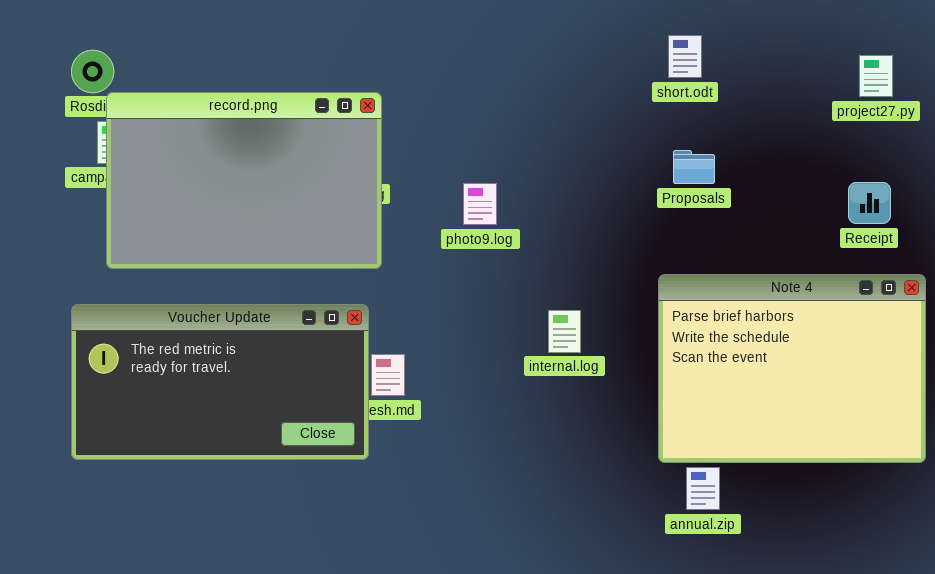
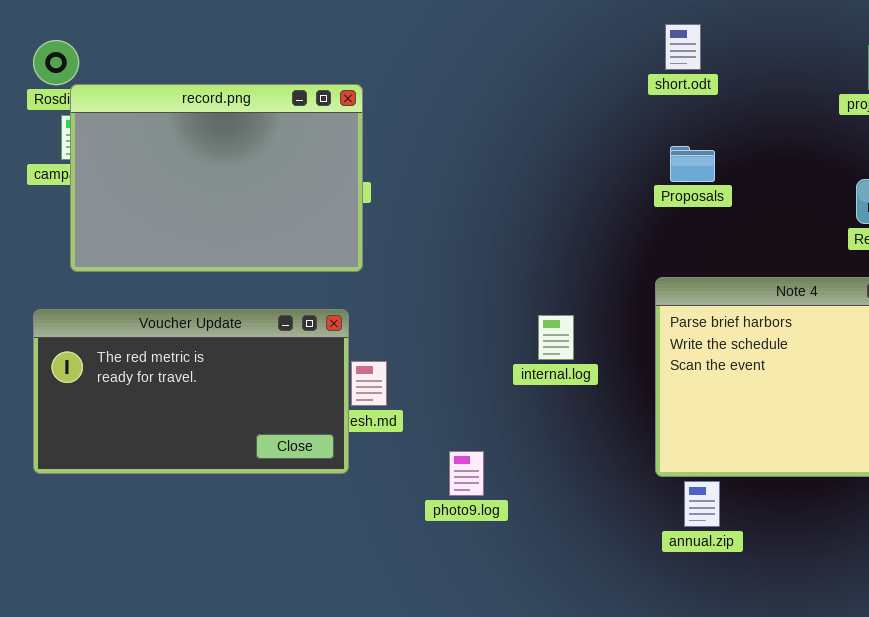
photo9.log: [463,183,497,225] -> [449,451,484,496], moved

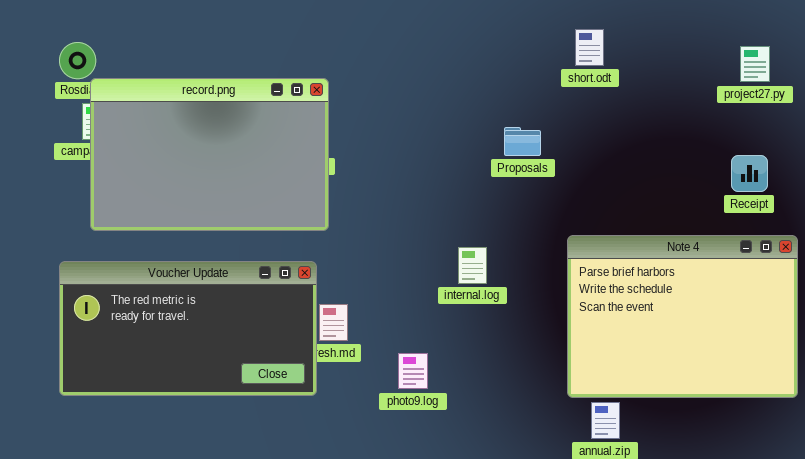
Proposals: [670,146,715,182] -> [504,127,541,156], moved
internal.log: [538,315,574,360] -> [458,247,487,284], moved
photo9.log: [449,451,484,496] -> [398,353,428,389], moved

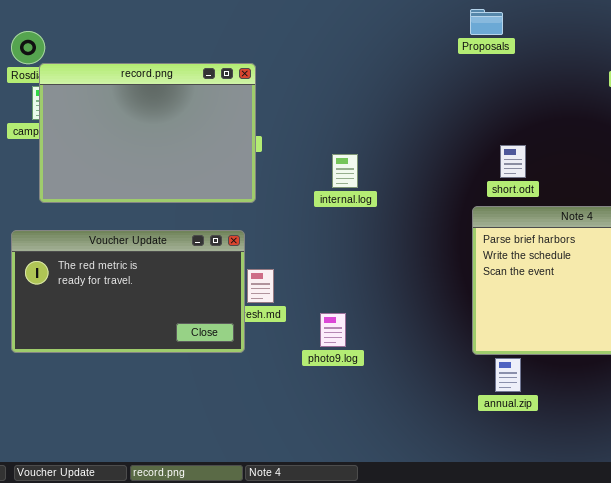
short.odt: [575,29,604,66] -> [500,145,526,178], moved
Proposals: [504,127,541,156] -> [470,9,503,35], moved
internal.log: [458,247,487,284] -> [332,154,358,188], moved

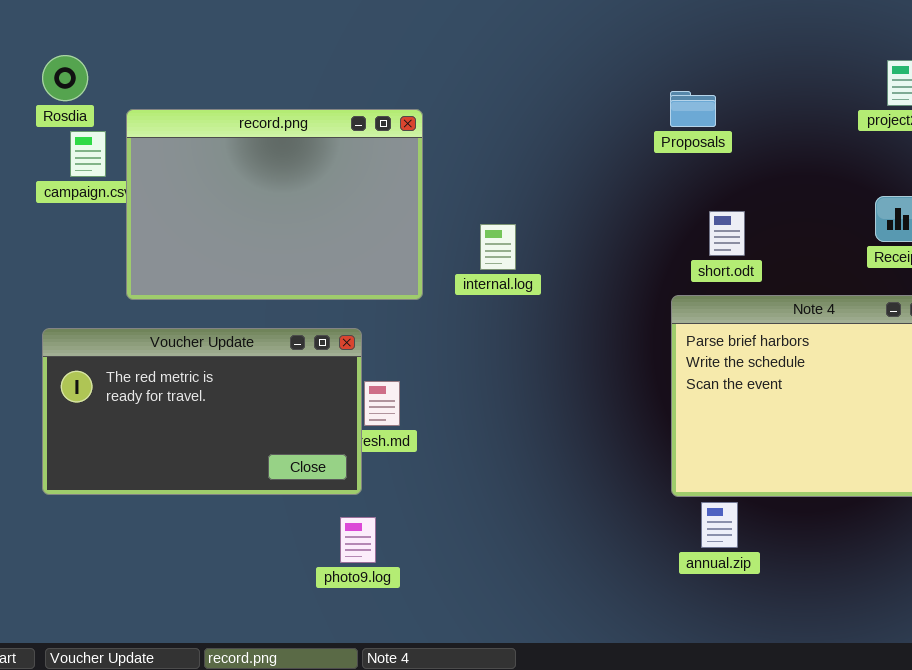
Proposals: [470,9,503,35] -> [670,91,716,127], moved
record.png: [39,63,256,203] -> [126,109,423,300], moved
photo9.log: [320,313,346,347] -> [340,517,376,563], moved

